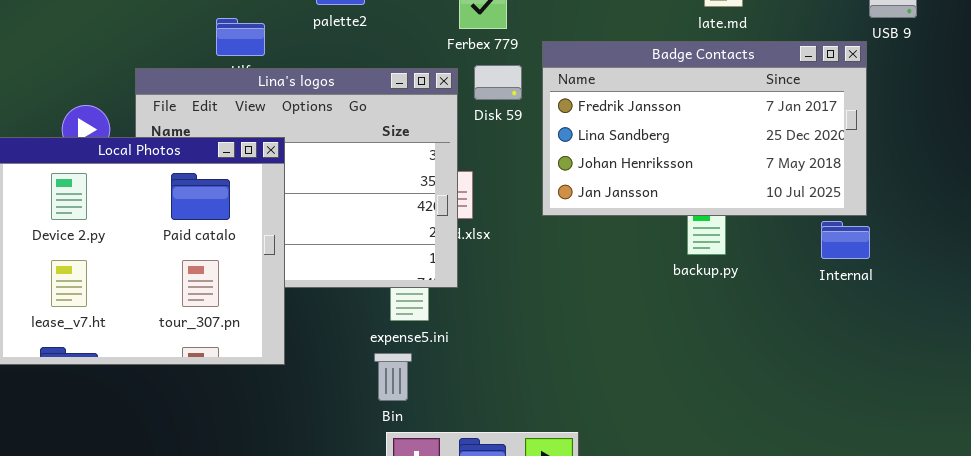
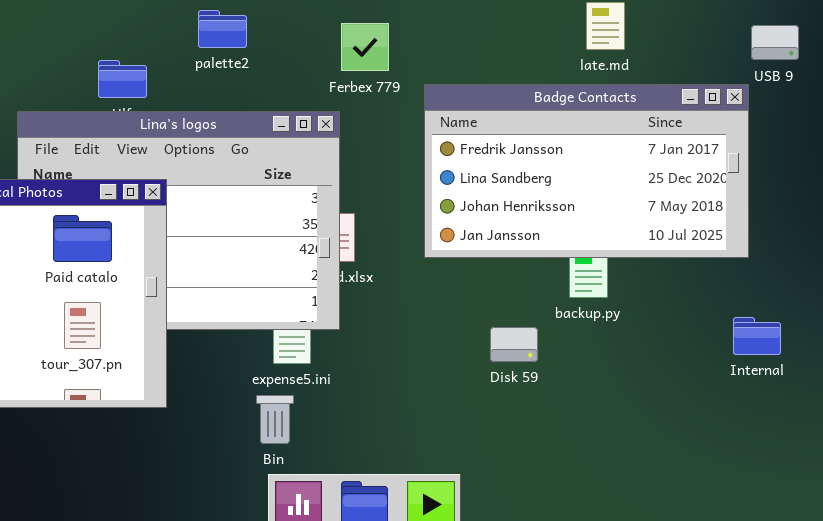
Disk 59: [474,65,522,100] -> [490,327,538,362], moved
Internal: [821,221,870,259] -> [733,317,781,355], moved

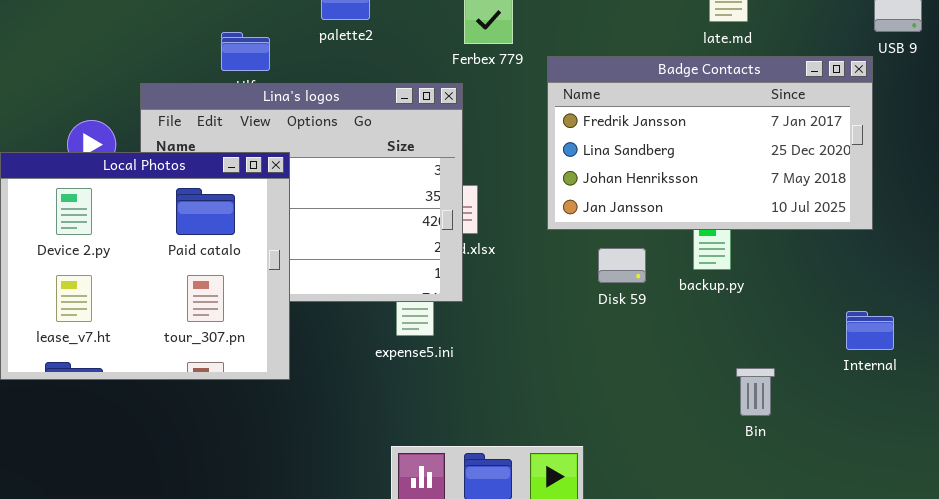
Internal: [733,317,781,355] -> [846,311,894,350], moved
Disk 59: [490,327,538,362] -> [598,248,646,283], moved
Bin: [256,395,294,444] -> [736,368,775,416], moved

